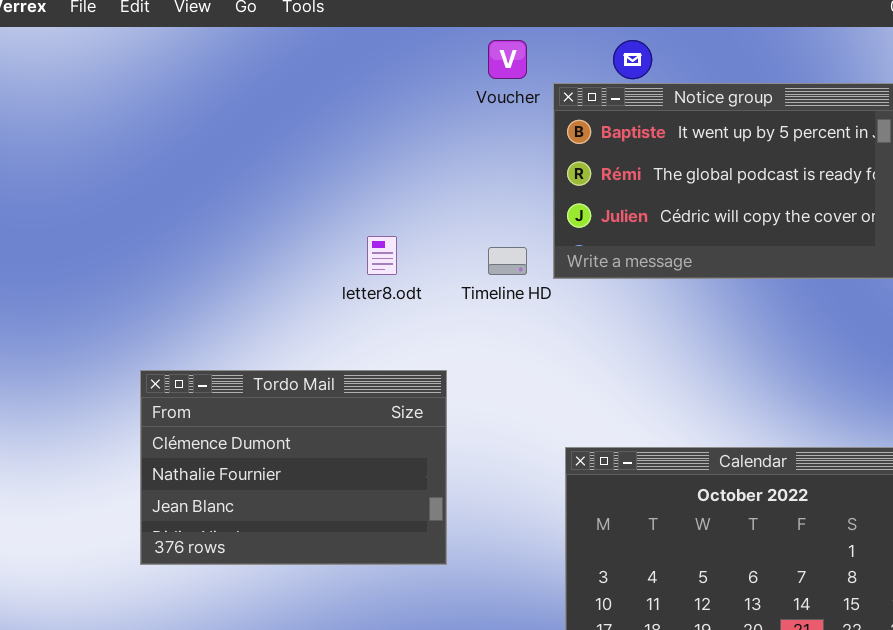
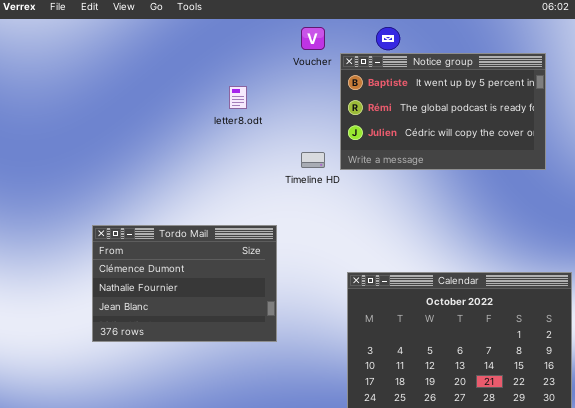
letter8.odt: [367,236,397,275] -> [229,86,247,109], moved

